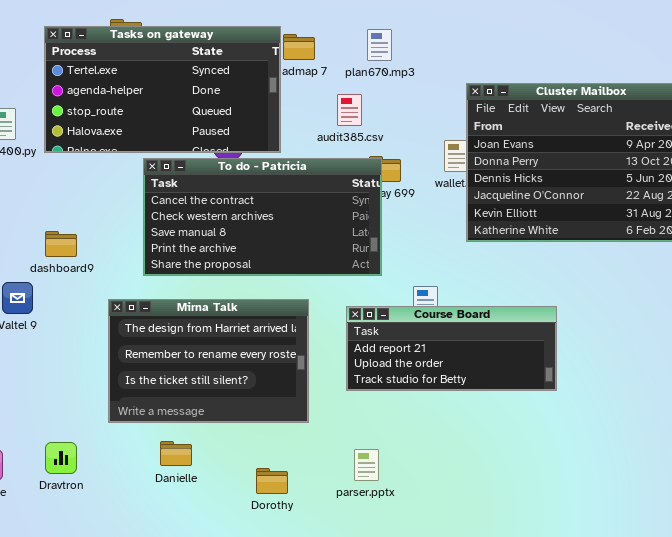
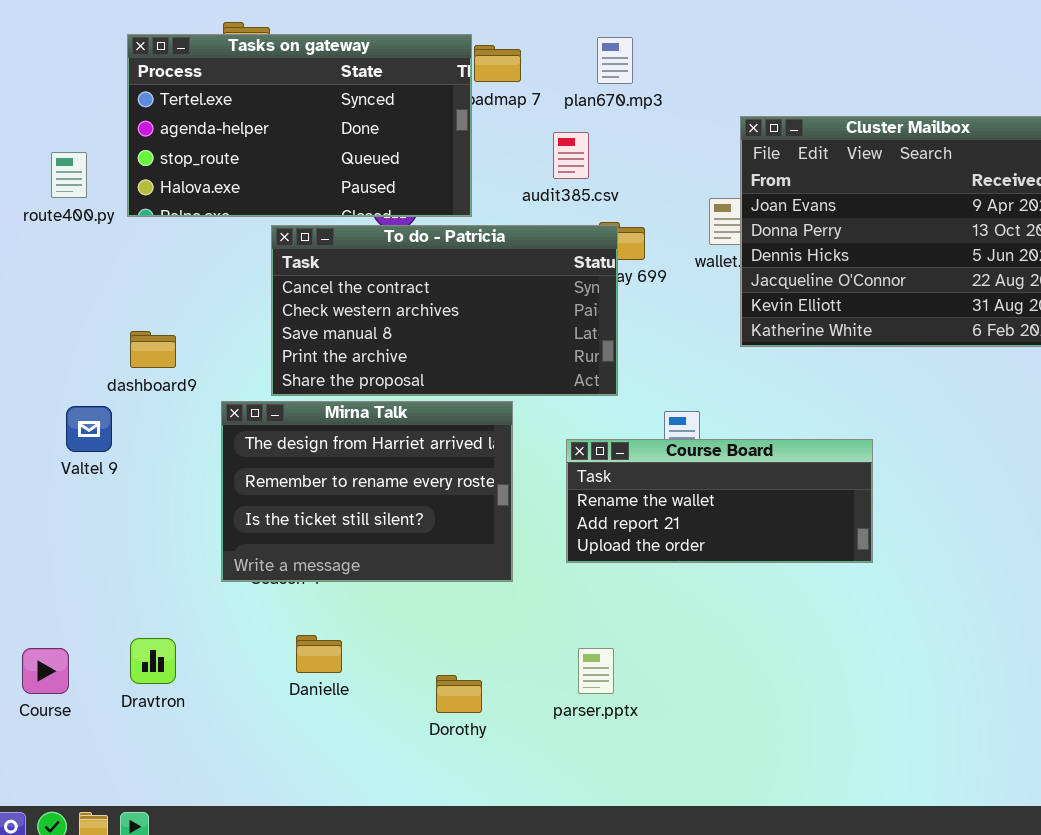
Mirna Talk: [108,299,309,423] -> [221,401,513,582], moved
Course Board: [346,306,557,391] -> [566,439,873,563], scrolled up 1 row

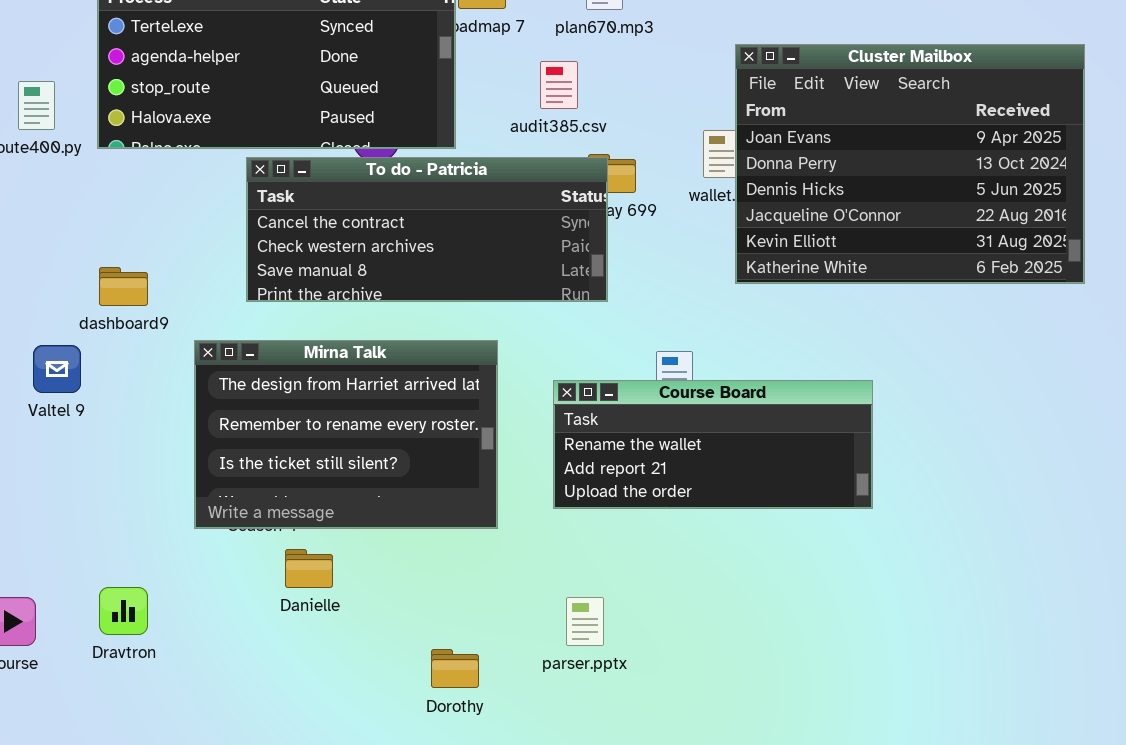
To do - Patricia: [271,225,618,396] -> [246,157,608,302], resized
Danielle: [296,635,342,673] -> [285,549,333,588], moved
Dorothy: [436,675,482,713] -> [431,649,479,688], moved

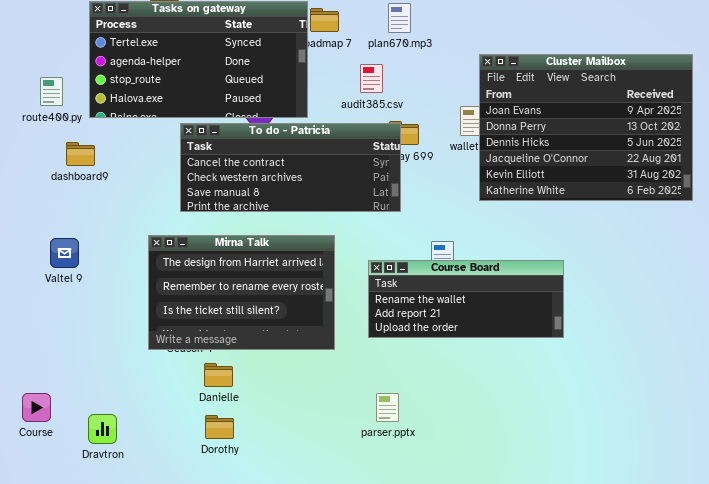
dashboard9: [99,267,148,306] -> [66,142,95,166], moved
Dravtron: [99,587,148,635] -> [88,414,117,444], moved
Dorothy: [431,649,479,688] -> [205,415,234,439], moved

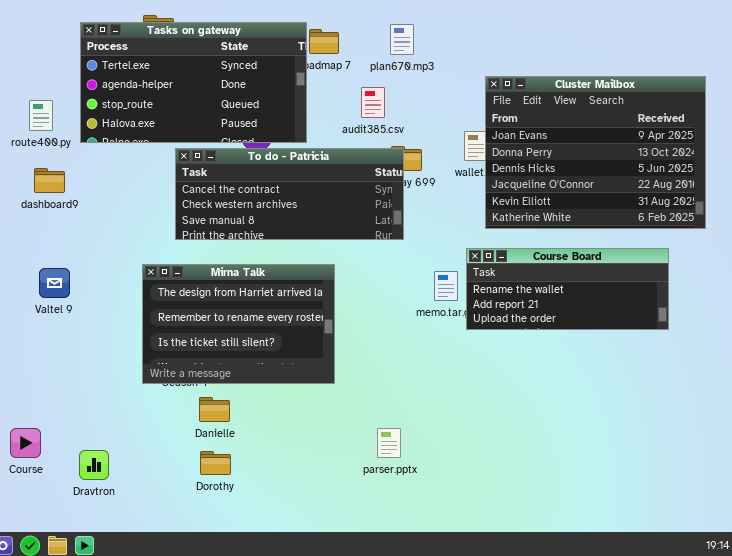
dashboard9: [66,142,95,166] -> [34,168,65,193], moved
Course Board: [368,260,564,338] -> [466,248,669,330], moved

